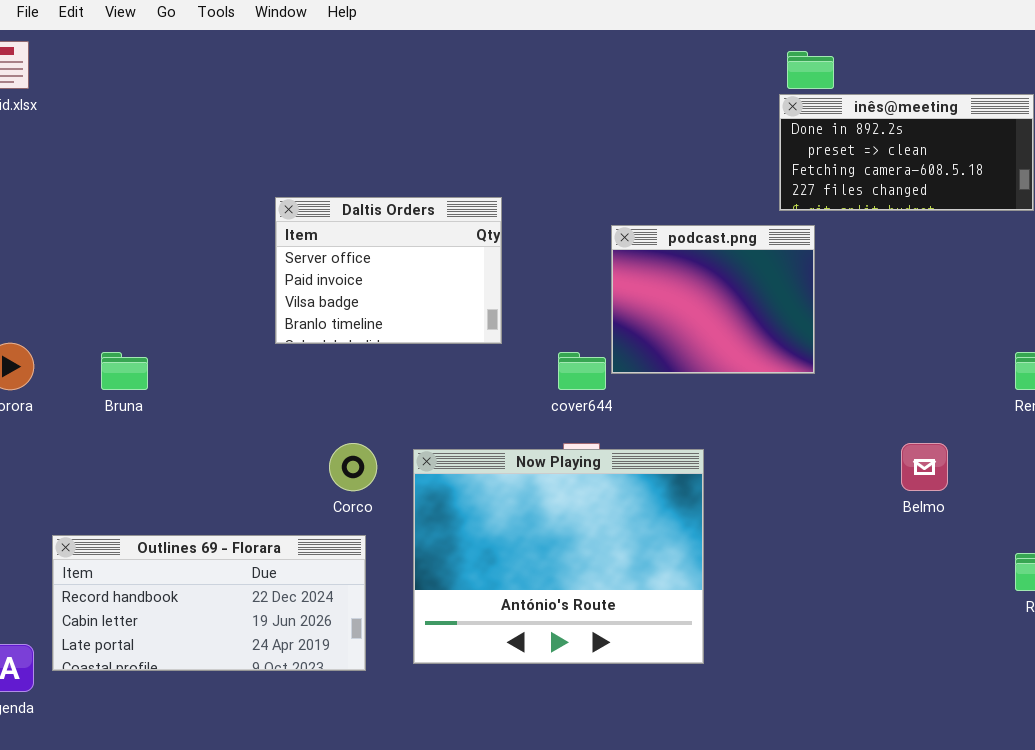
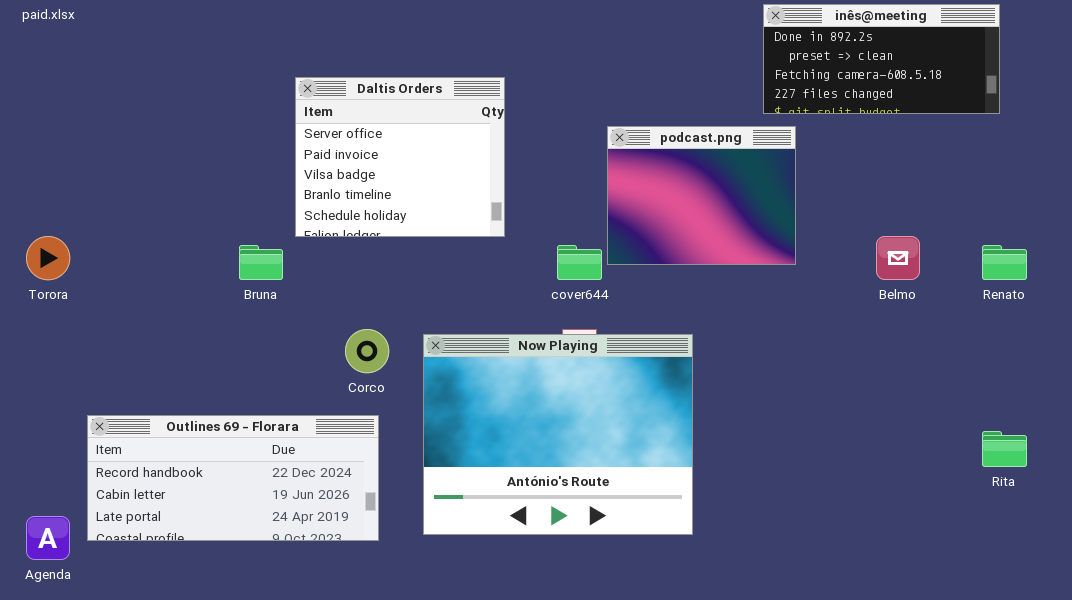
Daltis Orders: [275,197,502,344] -> [295,77,505,237], resized
Bruna: [101,352,148,390] -> [239,245,283,280], moved
Belmo: [901,443,948,491] -> [876,236,920,280], moved

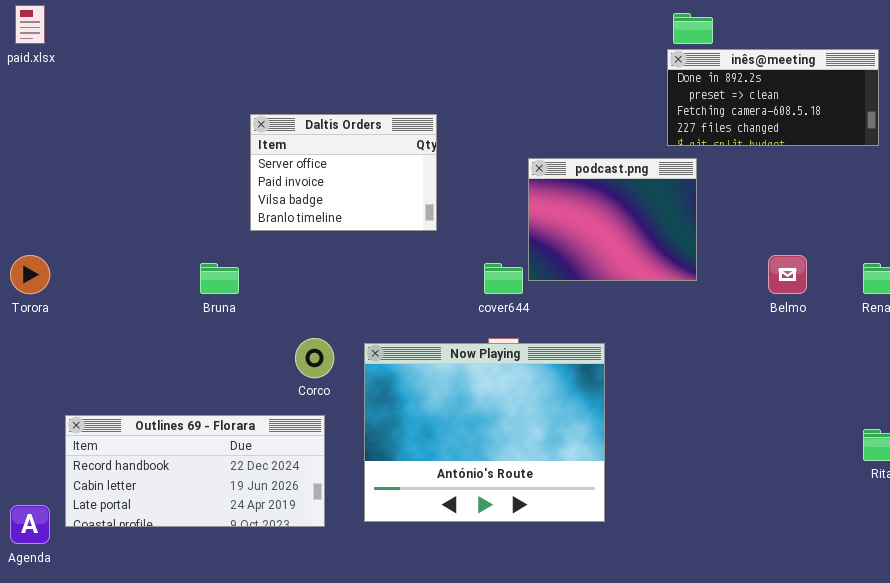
Daltis Orders: [295,77,505,237] -> [250,114,437,231], resized

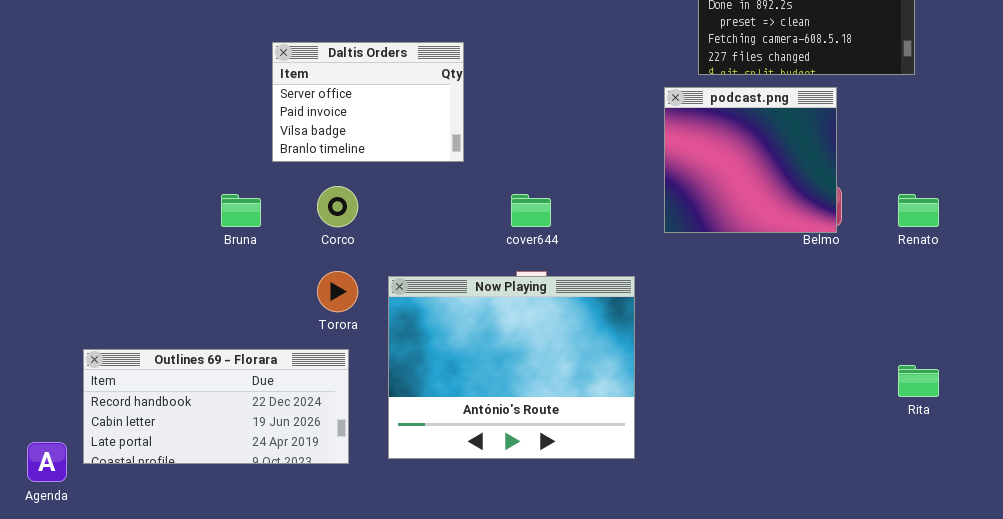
podcast.png: [528,158,697,281] -> [664,87,837,233], moved, resized
Torora: [10,255,50,294] -> [317,271,358,312], moved
Corco: [295,338,334,378] -> [317,186,358,227], moved

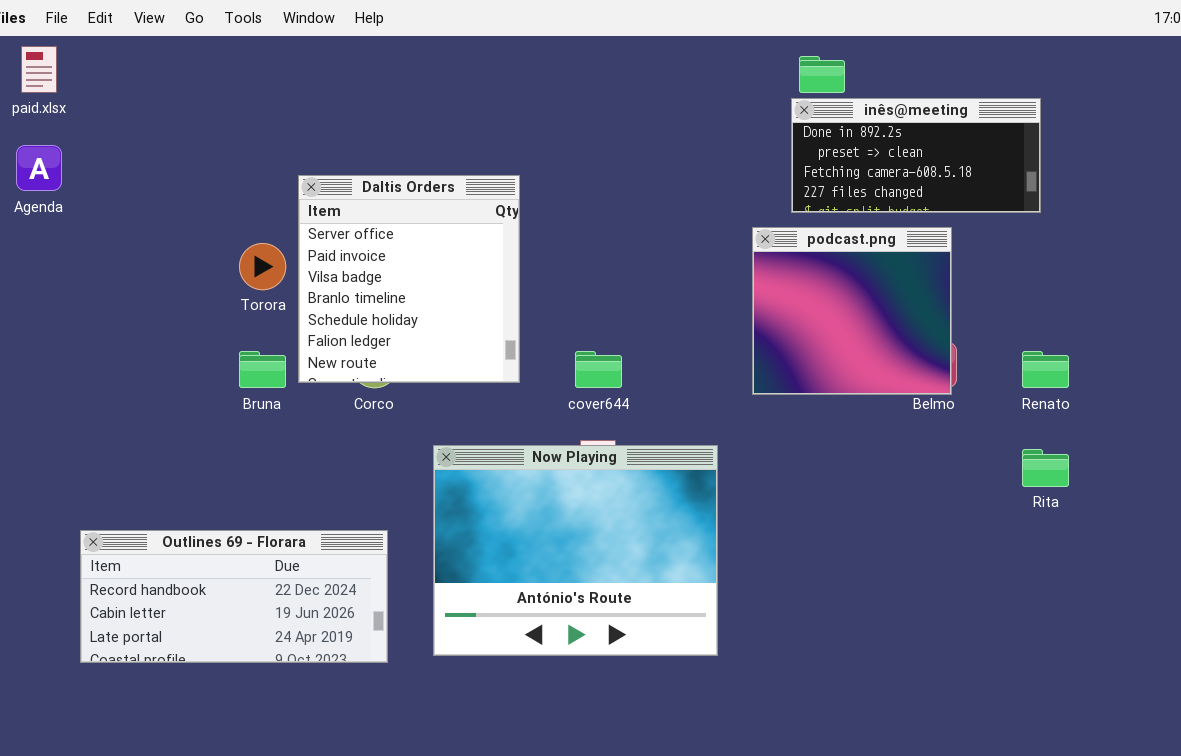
Daltis Orders: [272,42,464,162] -> [298,175,520,383], resized
Torora: [317,271,358,312] -> [239,243,286,290], moved
Rita: [898,365,939,397] -> [1022,449,1069,487], moved
Agenda: [27,442,67,482] -> [16,145,62,191], moved

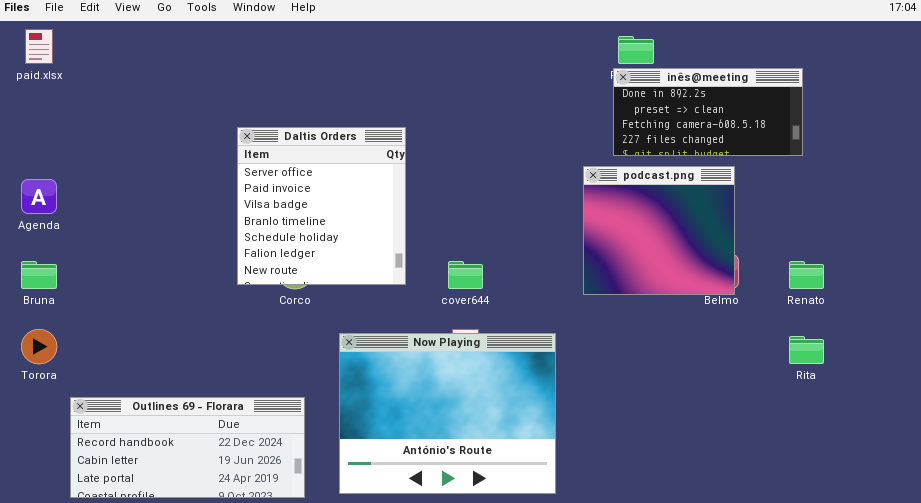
Agenda: [16,145,62,191] -> [21,179,57,214], moved
Torora: [239,243,286,290] -> [21,329,57,364], moved
Bruna: [239,351,286,388] -> [21,261,57,289], moved

